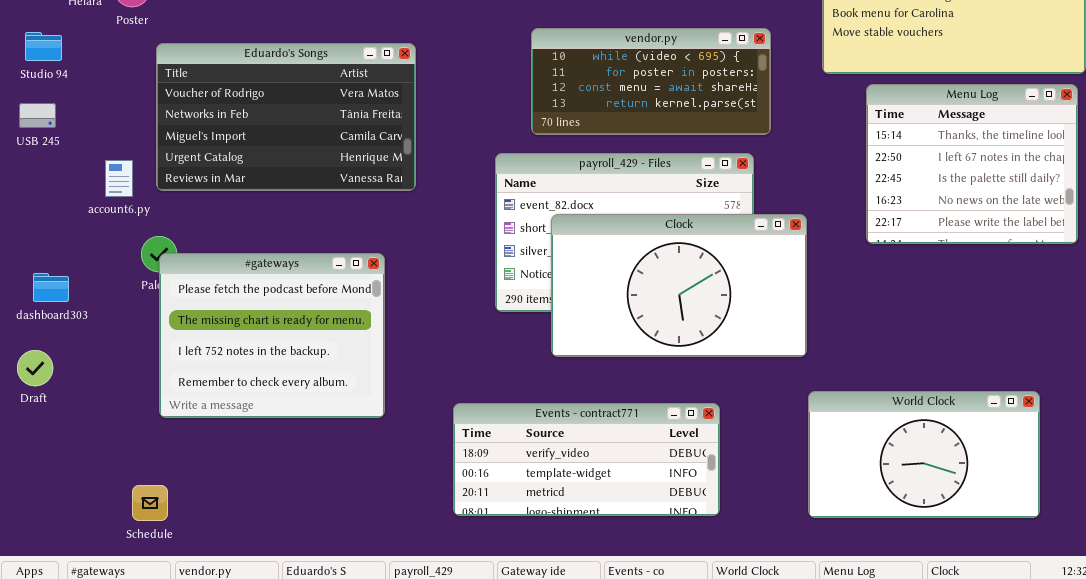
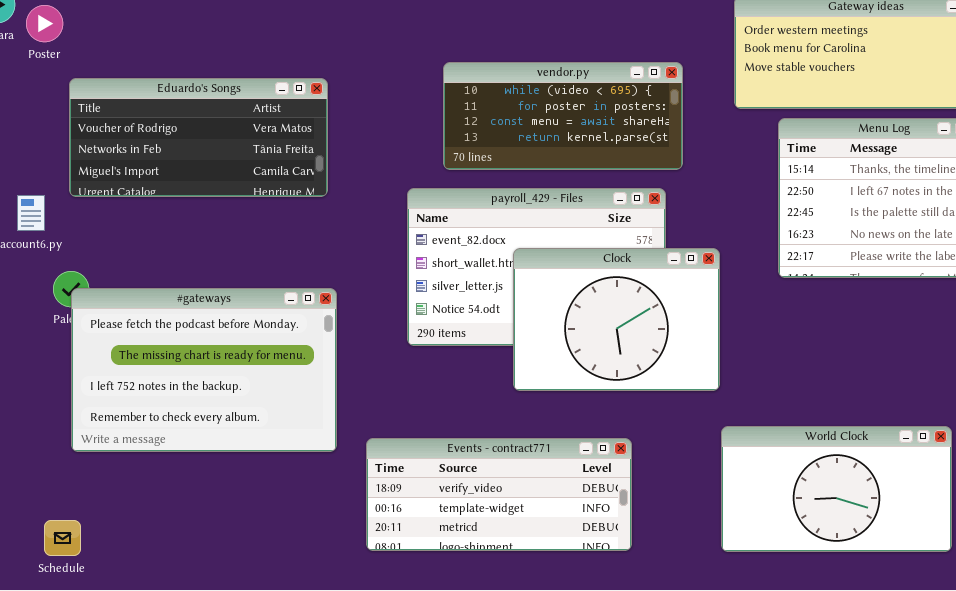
Eduardo's Songs: [156,43,416,191] -> [69,78,328,197], resized
Clock: [551,214,807,357] -> [513,248,720,391], resized
#gateways: [159,253,385,418] -> [71,288,337,452], resized

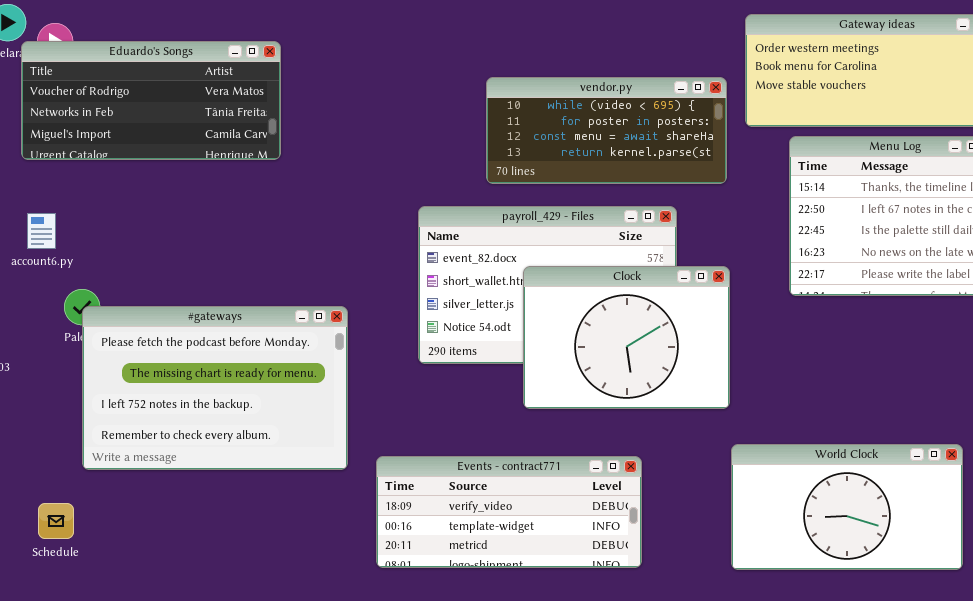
vendor.py: [443,62,683,170] -> [486,77,727,184], moved
Eduardo's Songs: [69,78,328,197] -> [21,41,281,160], moved
Schedule: [44,520,81,556] -> [38,503,74,539], moved

